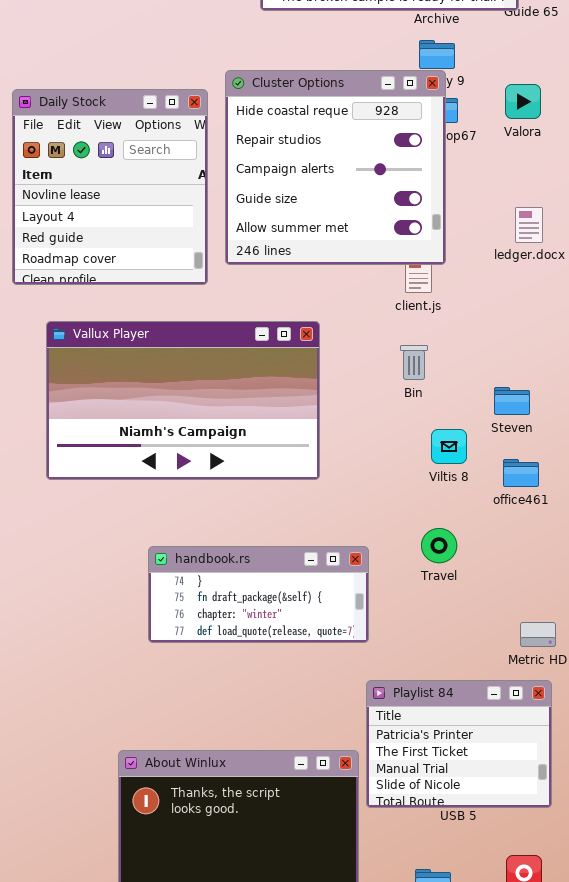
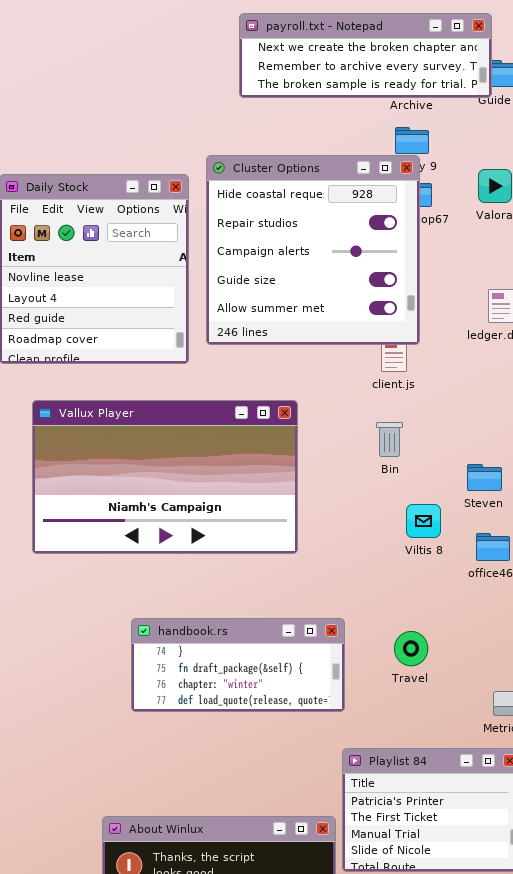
Travel: [421,528,457,563] -> [394,631,428,666], moved

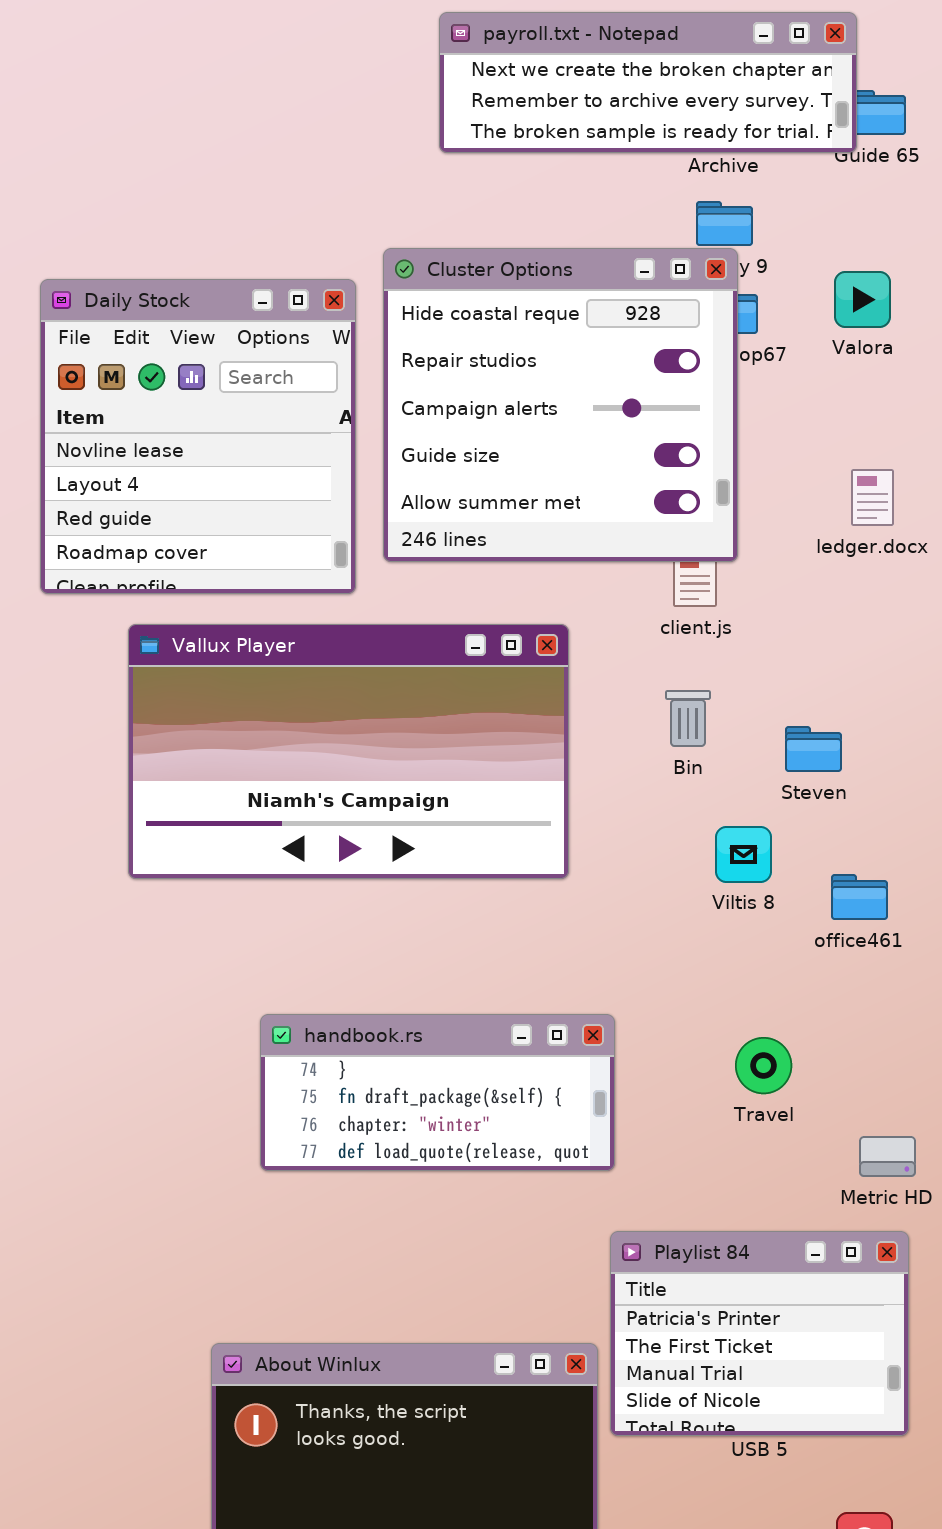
Vallux Player: [32,400,298,554] -> [128,624,569,879], moved
Steven: [467,464,502,491] -> [785,726,842,772], moved
Travel: [394,631,428,666] -> [735,1037,792,1094], moved

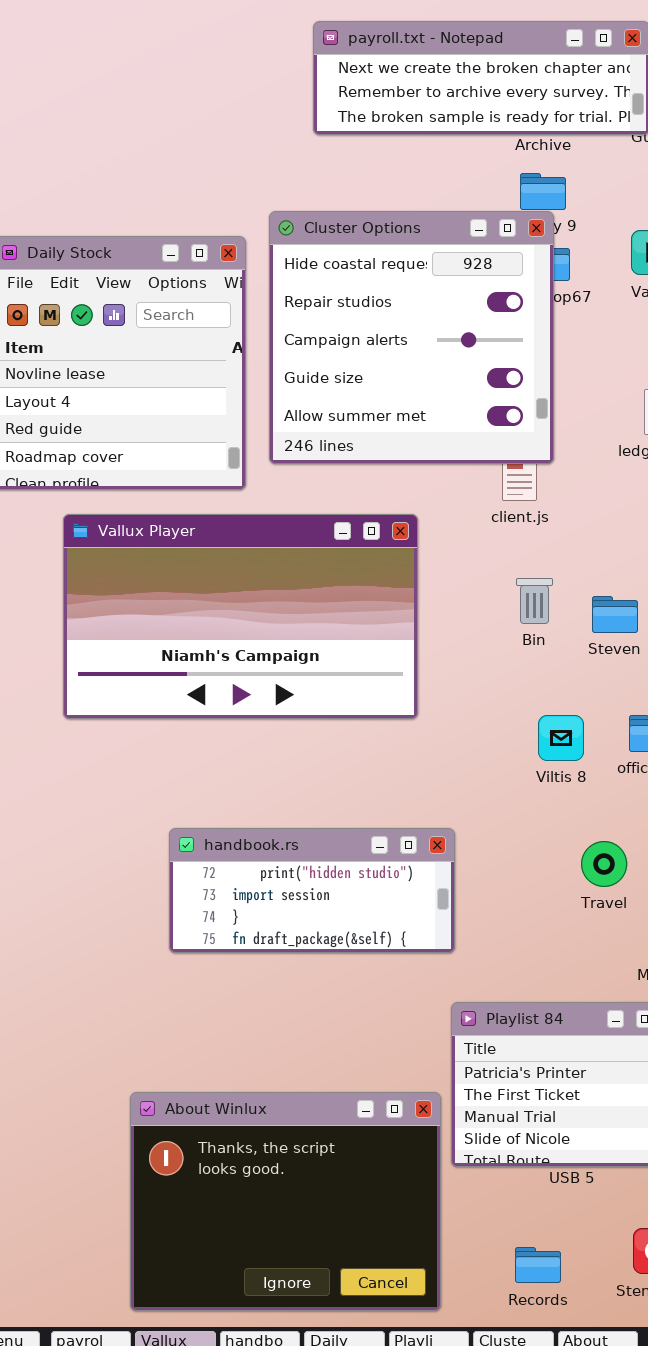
Bin: [665,690,711,747] -> [516,578,553,624], moved
Viltis 8: [715,826,772,883] -> [538,715,584,761], moved
handbook.rs: [260,1014,615,1171] -> [169,828,455,953], scrolled up 2 rows
Travel: [735,1037,792,1094] -> [581,841,627,887], moved

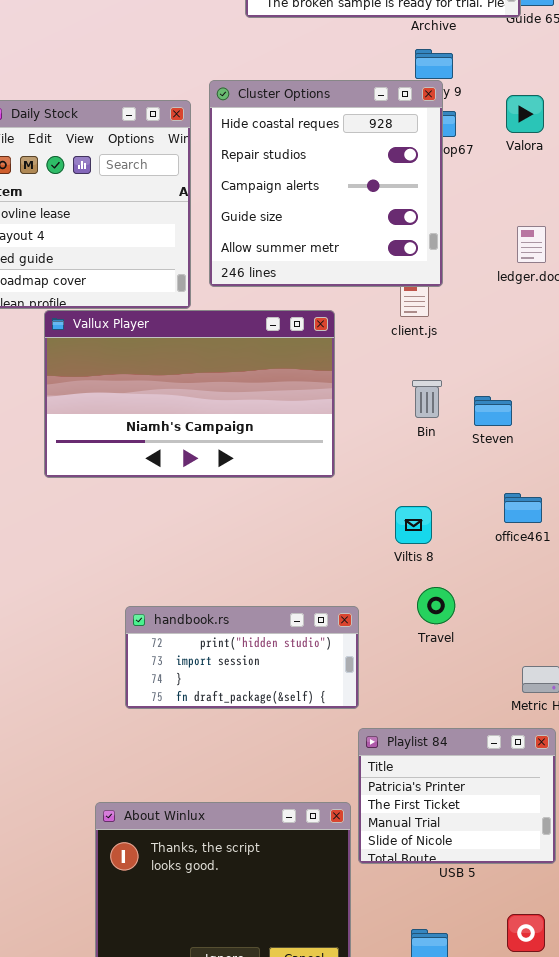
Vallux Player: [63,514,418,719] -> [44,310,335,478], moved
Viltis 8: [538,715,584,761] -> [395,506,432,544], moved
handbook.rs: [169,828,455,953] -> [125,606,359,709], moved
Travel: [581,841,627,887] -> [417,587,455,624], moved

